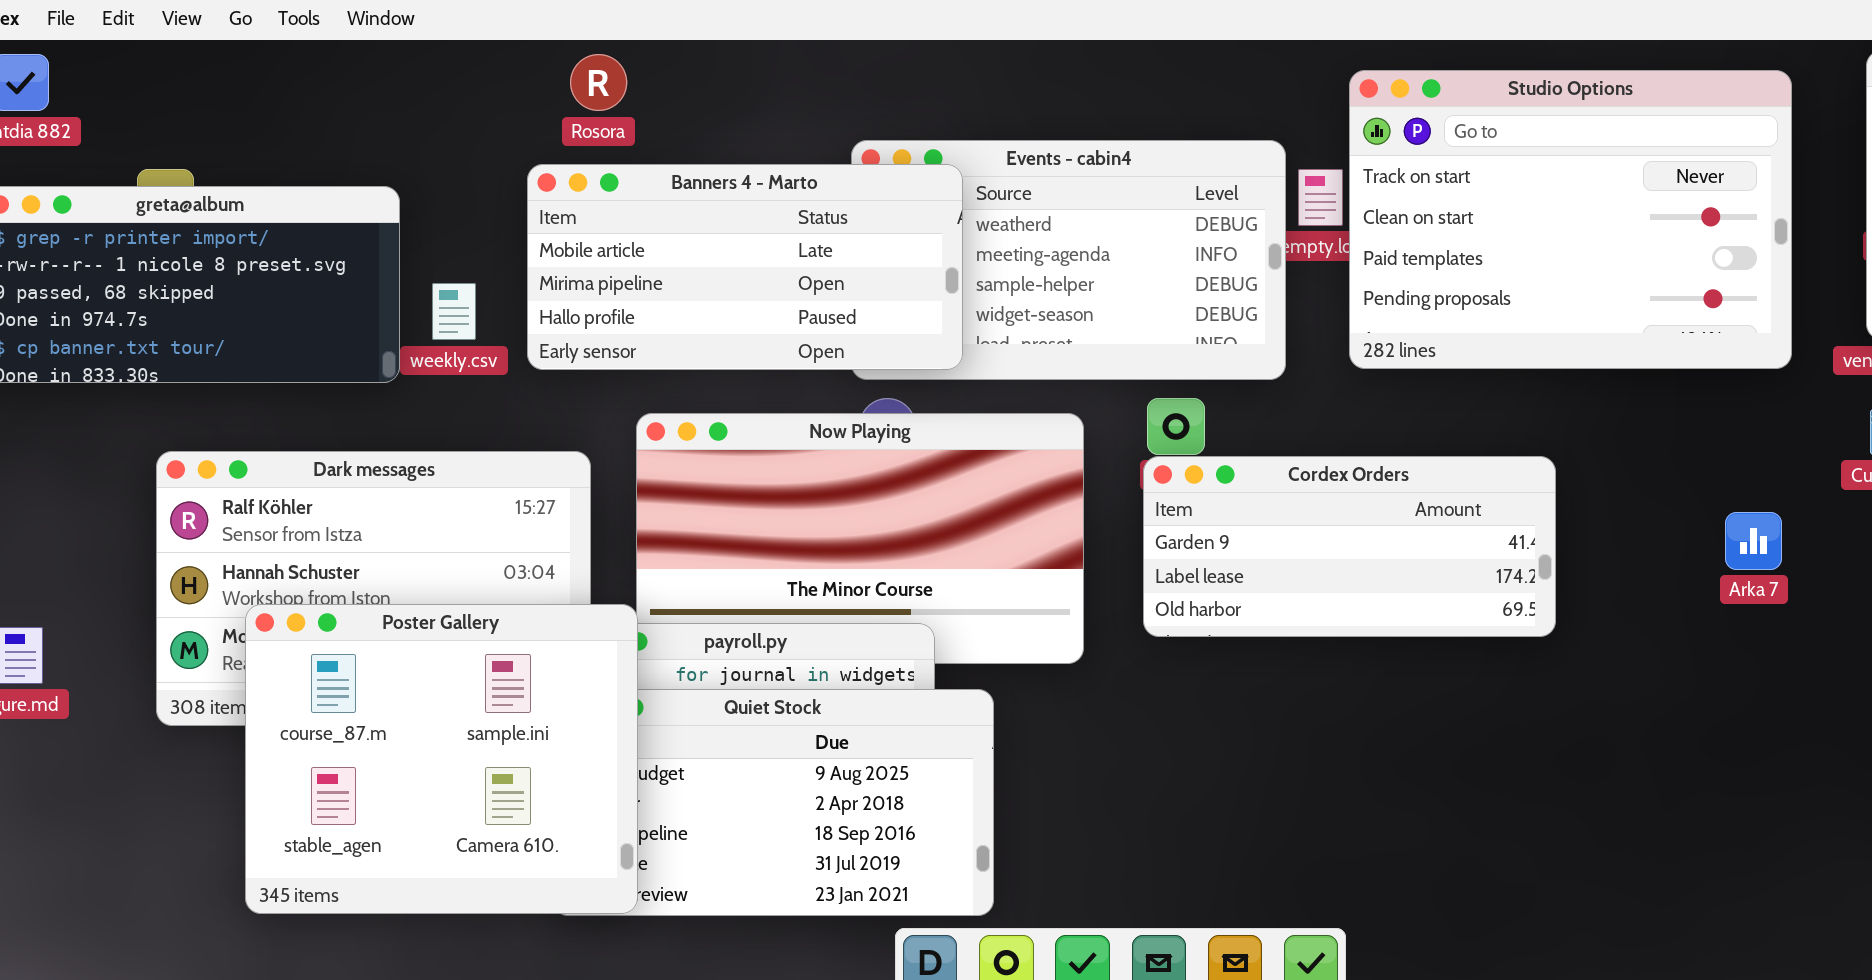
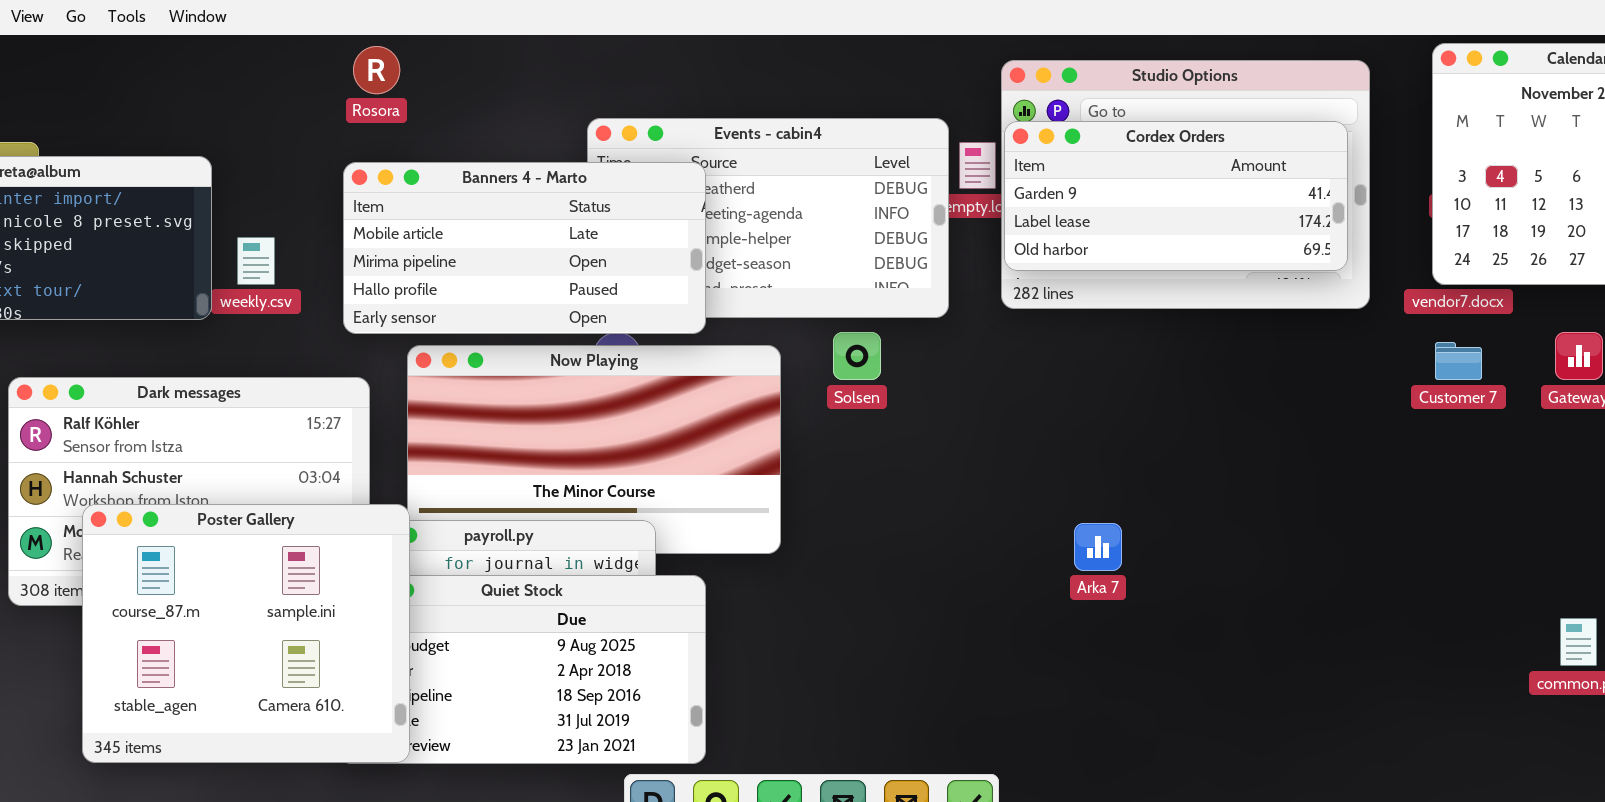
Banners 4 - Marto: [527,164,963,370] -> [343,162,706,334], moved
Cordex Orders: [1143,456,1556,637] -> [1004,121,1348,271], moved
Arka 7: [1725,512,1782,570] -> [1074,523,1122,571], moved

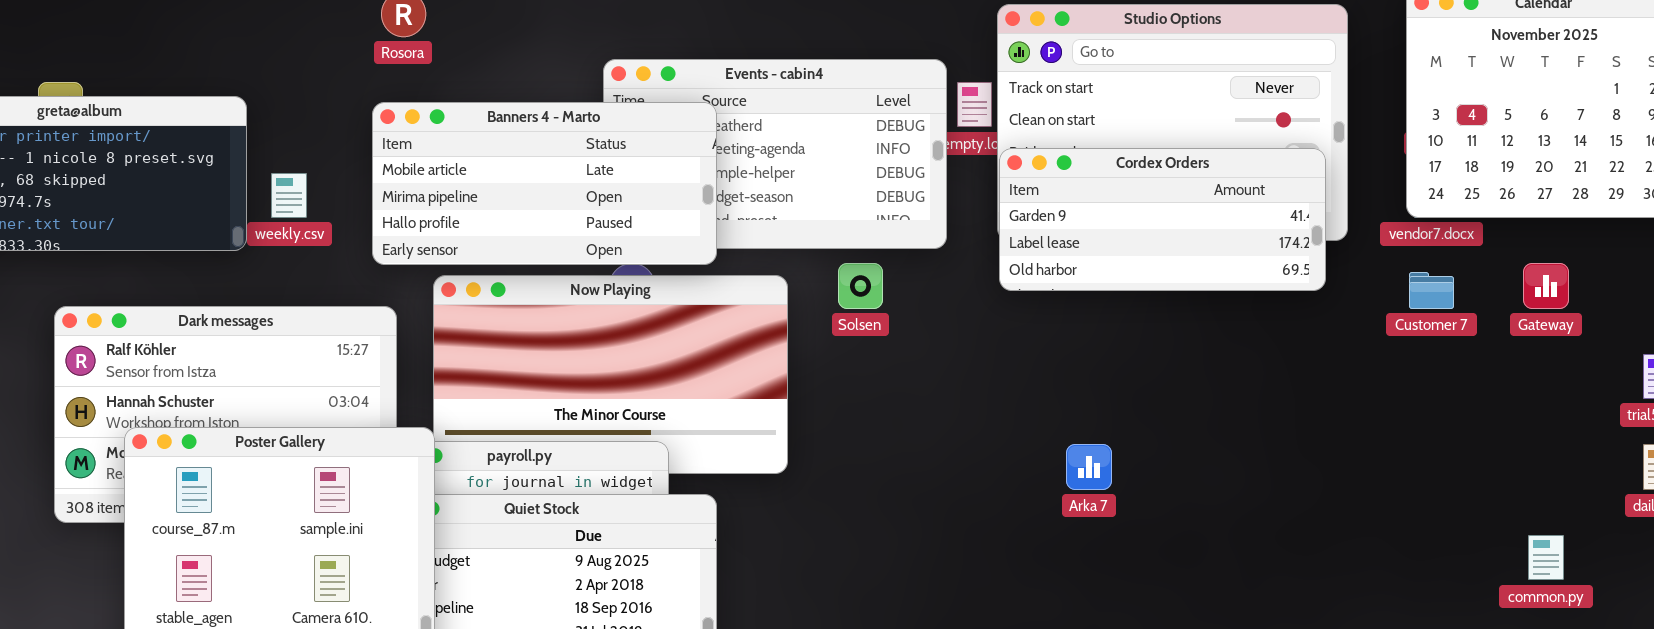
Cordex Orders: [1004,121,1348,271] -> [999,148,1326,291], moved

